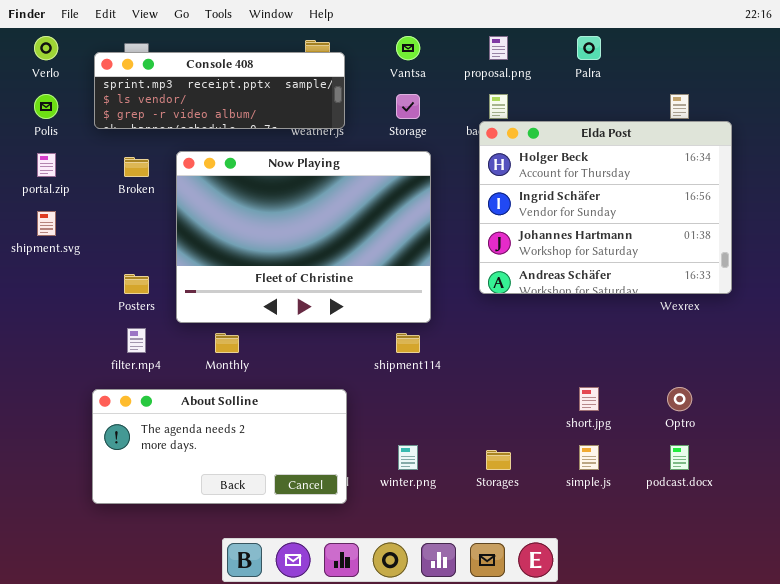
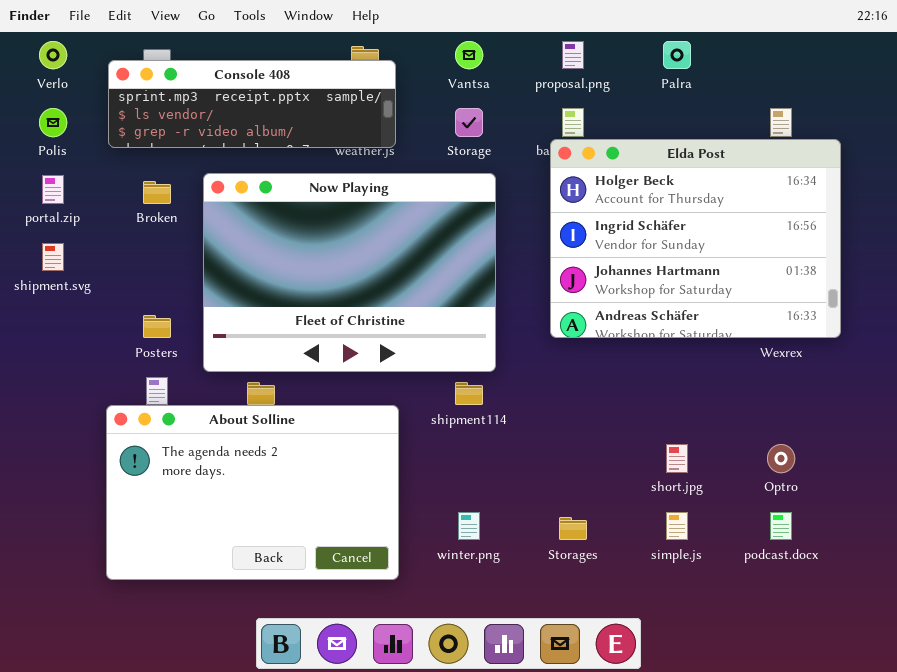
About Solline: [92,389,347,504] -> [106,405,399,580], resized

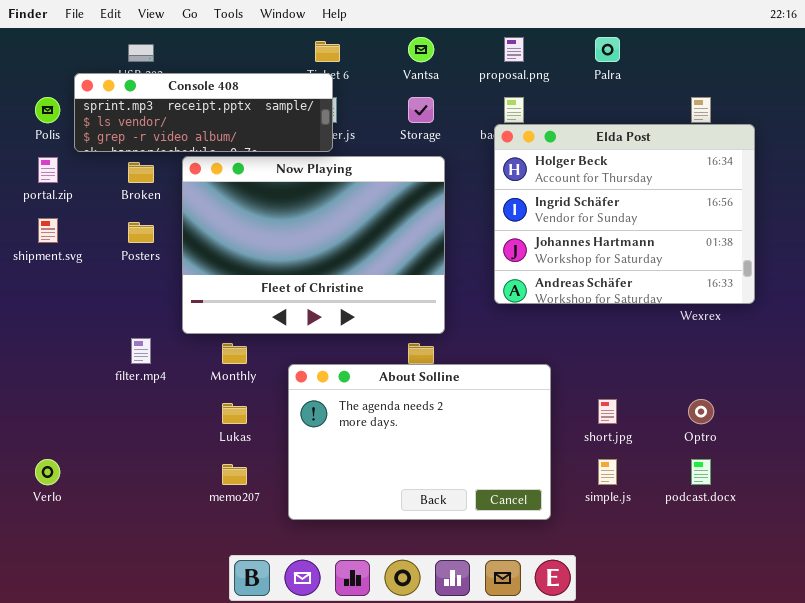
Verlo: [39,41,67,69] -> [35,459,60,485], moved
Console 408: [108,60,396,148] -> [74,73,333,152], moved
Posters: [143,315,171,338] -> [128,222,154,243], moved
About Solline: [106,405,399,580] -> [288,364,551,520], moved

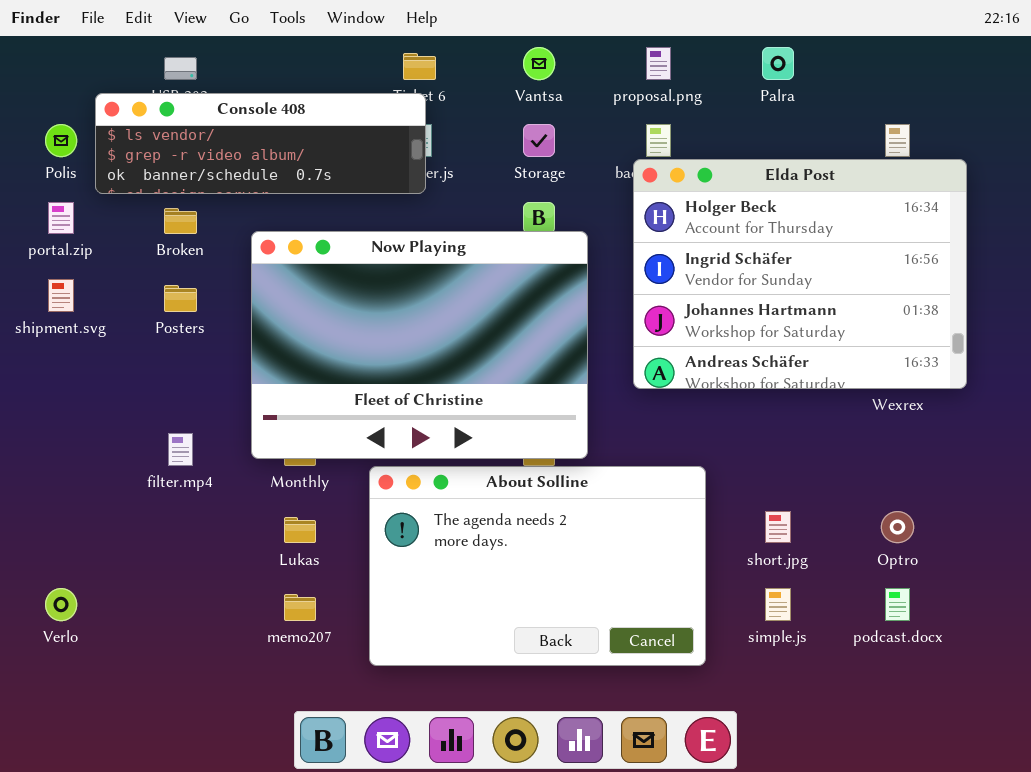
Console 408: [74,73,333,152] -> [95,93,426,194], scrolled down 1 row
Now Playing: [182,156,445,334] -> [251,231,588,459], moved

